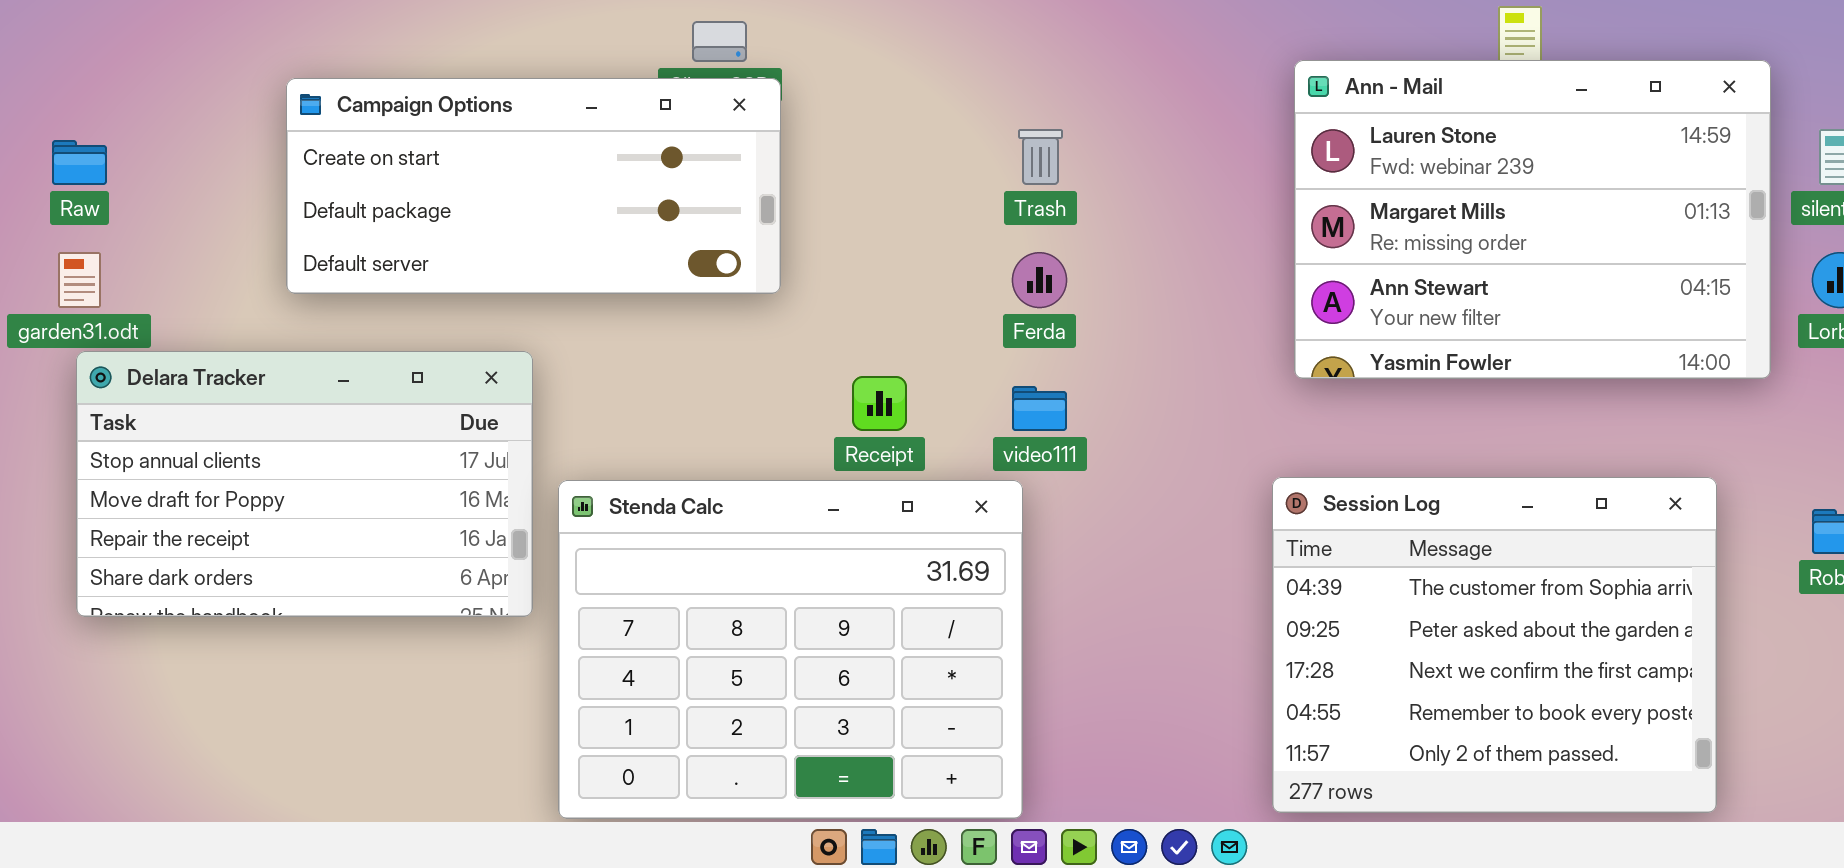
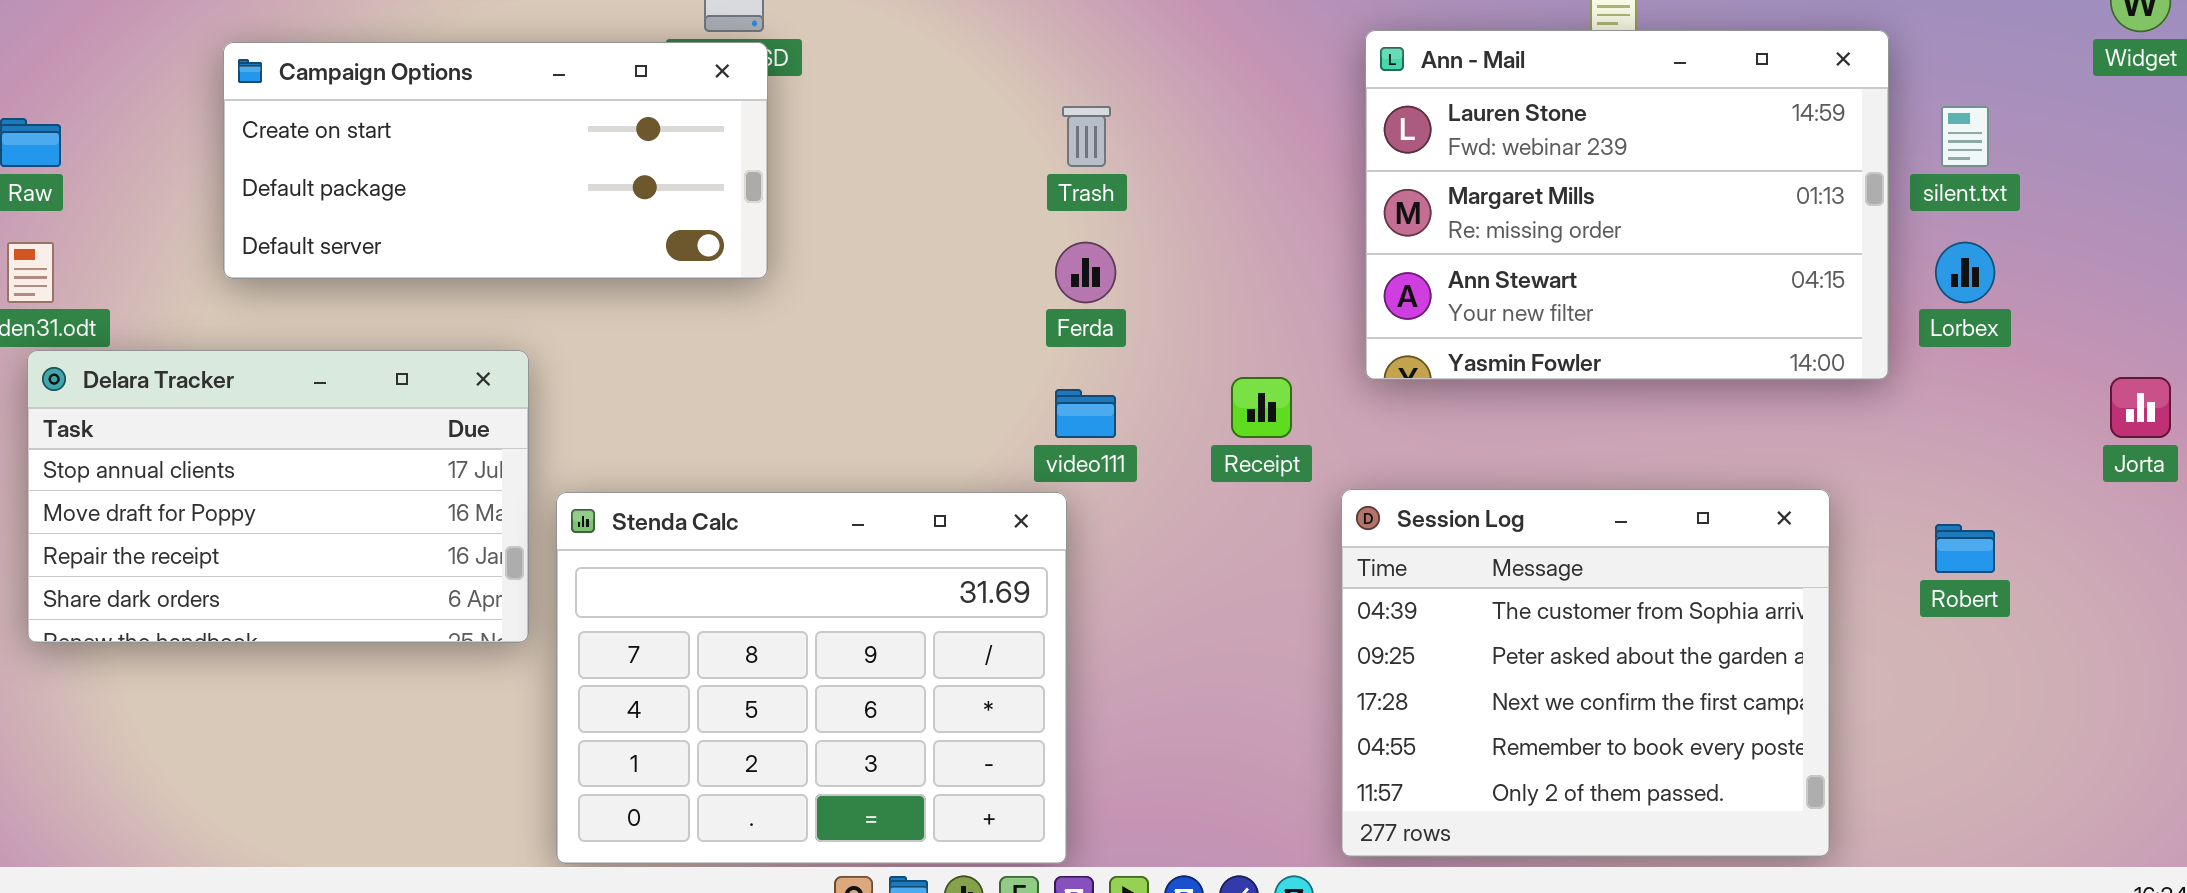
Campaign Options: [286,78,781,294] -> [223,42,768,279], moved
Receipt: [852,376,907,431] -> [1231,377,1292,438], moved

